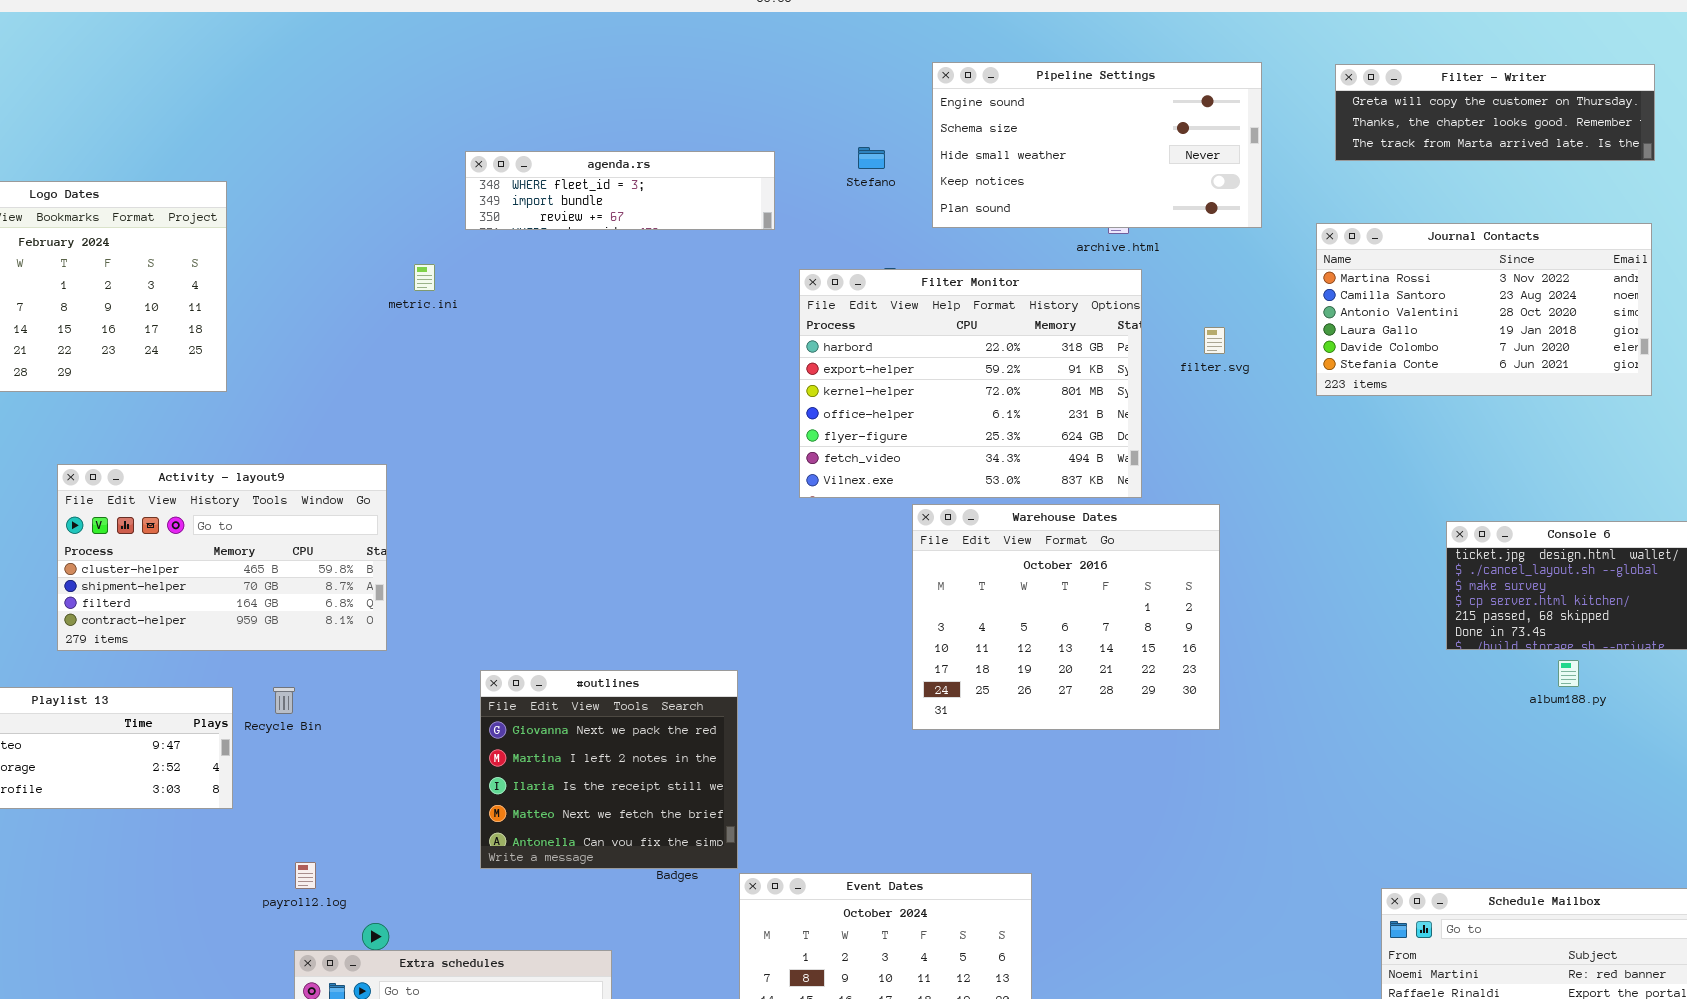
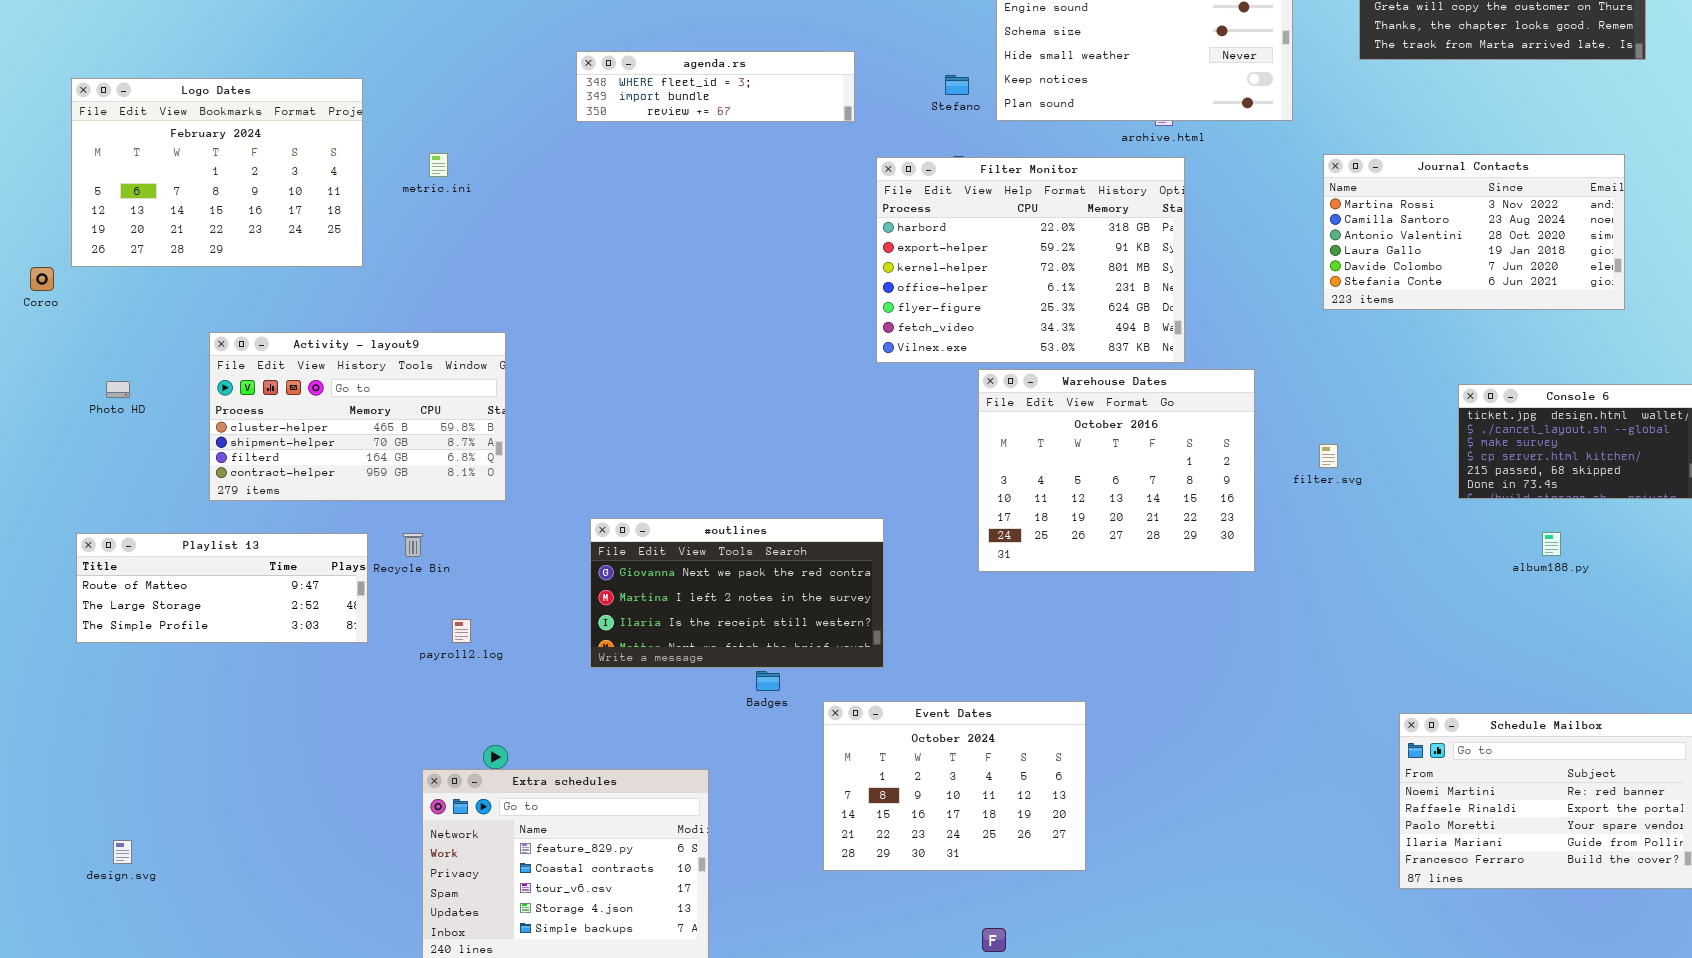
Stefano: [858,147,885,169] -> [945,75,969,95], moved
Journal Contacts: [1316,223,1652,396] -> [1323,154,1625,310], moved
metric.ini: [414,264,435,291] -> [429,153,448,177], moved
filter.svg: [1204,327,1225,354] -> [1319,444,1338,468], moved
album188.py: [1558,660,1579,687] -> [1542,532,1561,556], moved
#outlines: [480,670,738,869] -> [590,518,884,668], resized
payroll2.log: [295,862,316,889] -> [452,619,471,643], moved

